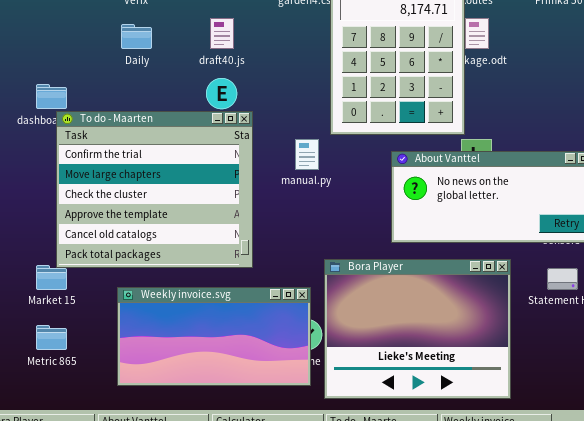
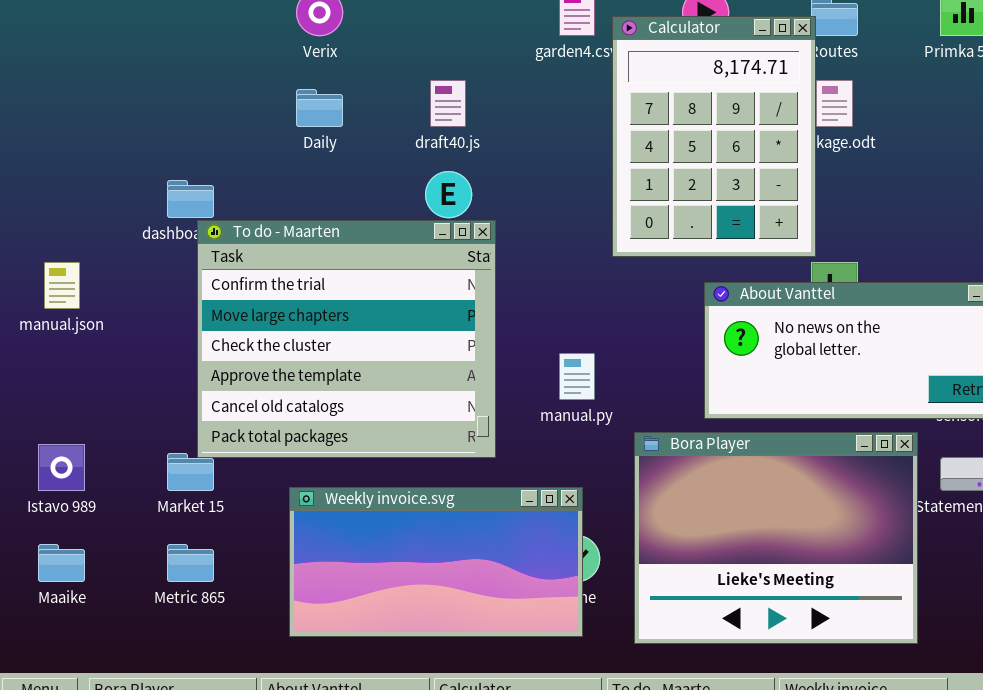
manual.py: [295,139,319,170] -> [559,353,595,400], moved
Bora Player: [324,259,511,399] -> [634,432,918,644], moved

